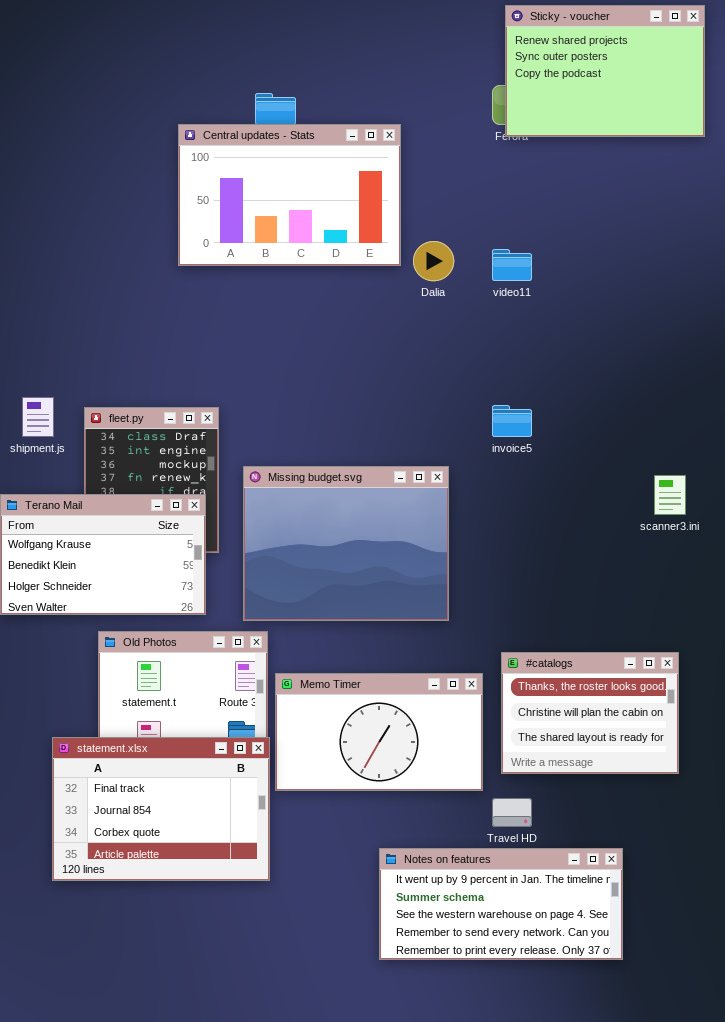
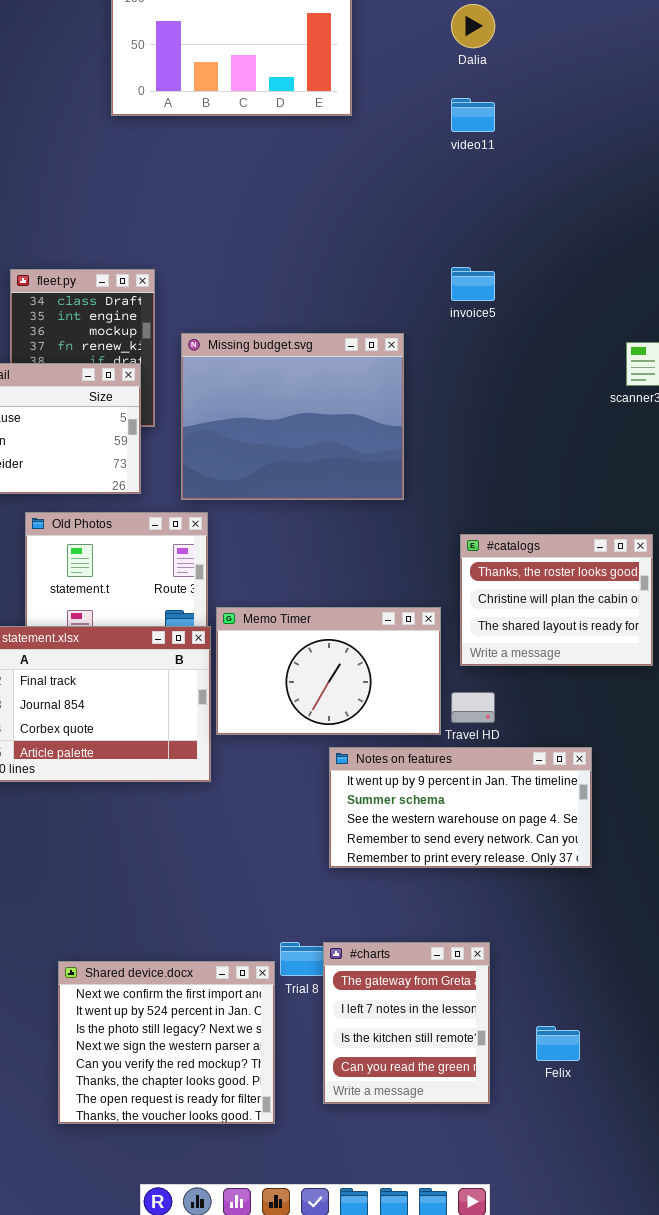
Dalia: [413,241,454,281] -> [451,4,495,48], moved
Memo Timer: [275,673,483,791] -> [216,607,441,735], moved

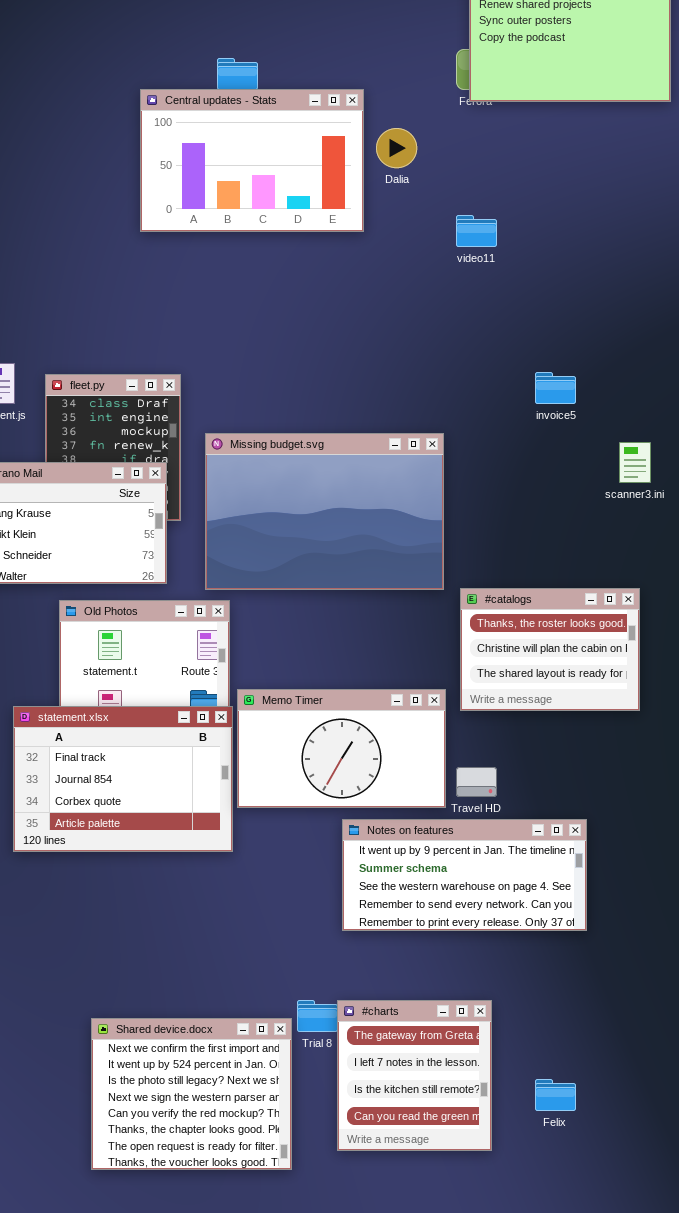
Dalia: [451,4,495,48] -> [376,128,417,168], moved
invoice5: [451,267,495,301] -> [535,372,576,404], moved
Missing budget.svg: [181,333,404,500] -> [205,433,444,590], resized
#catalogs: [460,534,653,666] -> [460,588,640,711], moved

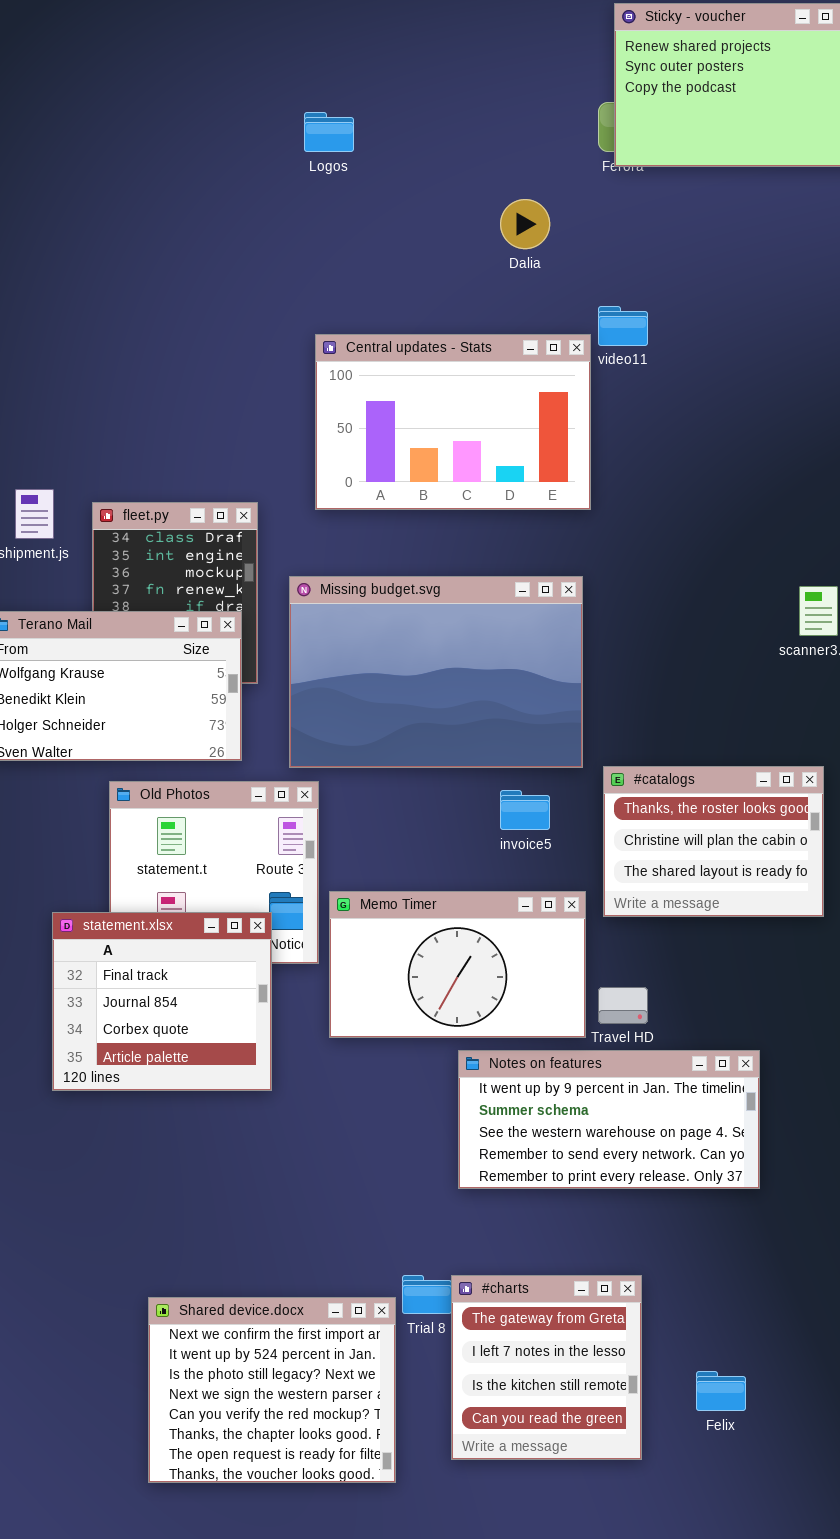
Central updates - Stats: [140,89,364,232] -> [315,334,591,510], moved
invoice5: [535,372,576,404] -> [500,790,550,830], moved
statement.xlsx: [13,706,233,852] -> [52,912,272,1091], resized

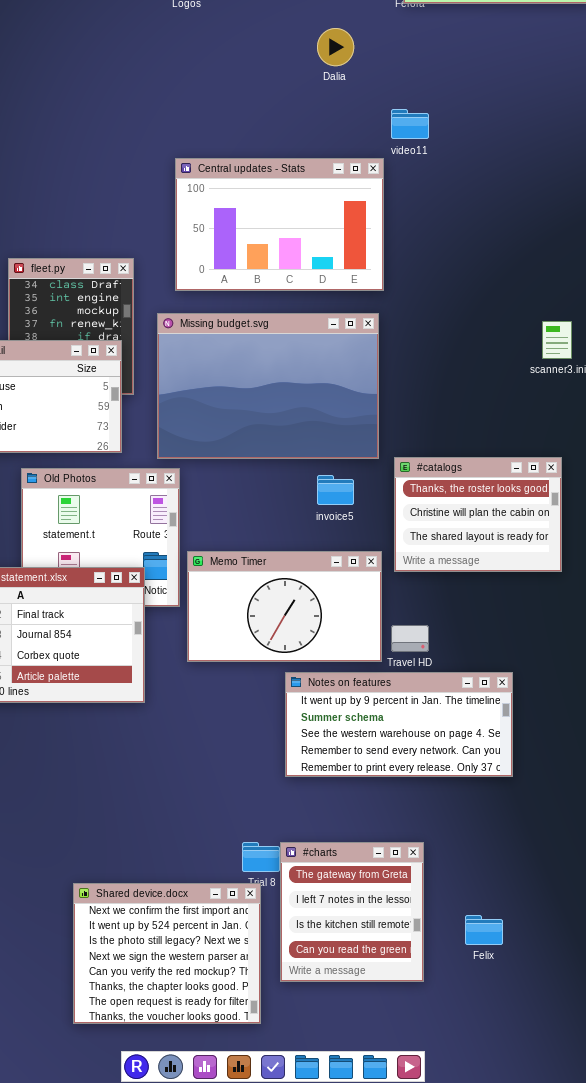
Central updates - Stats: [315,334,591,510] -> [175,158,384,291], moved
Shared device.docx: [148,1297,396,1483] -> [73,883,261,1024], moved

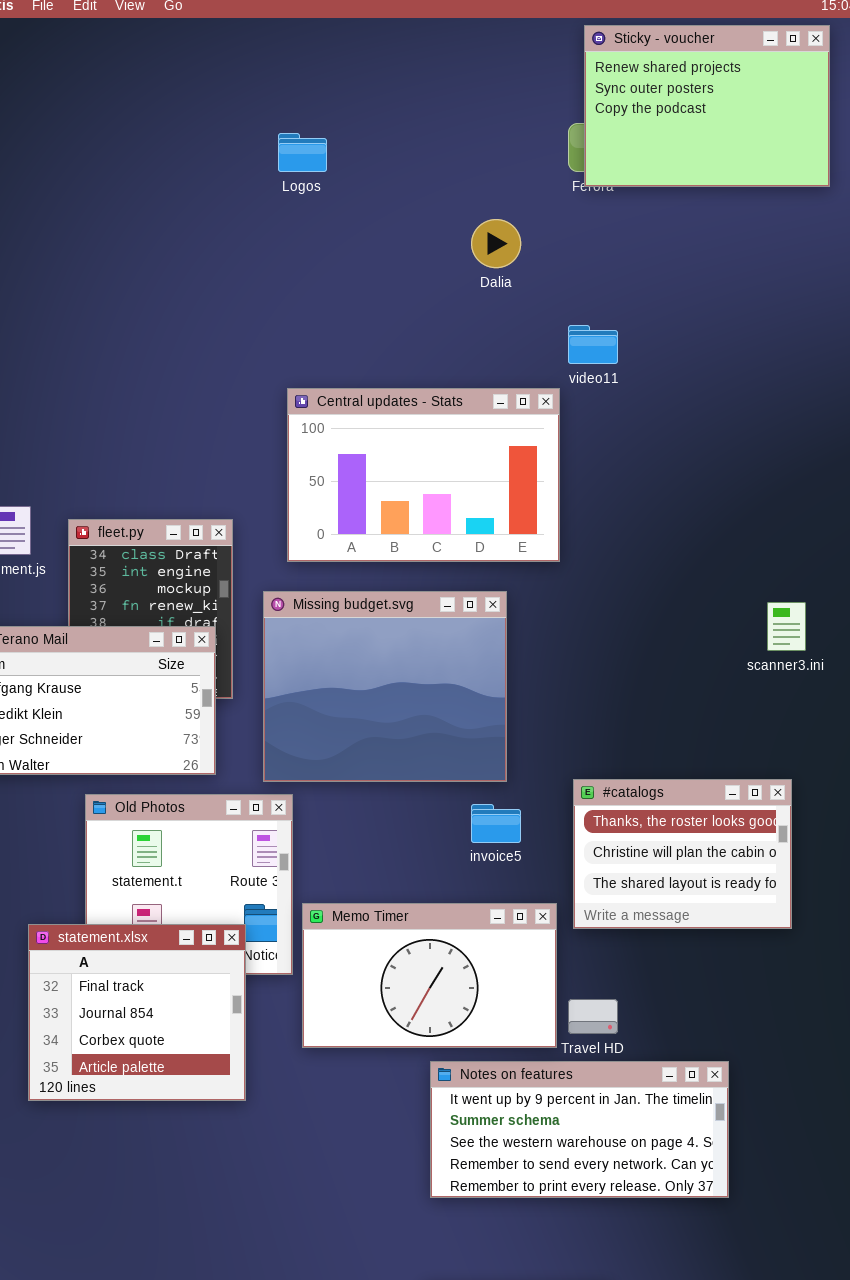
Missing budget.svg: [157,313,379,459] -> [263,591,507,782], resized

